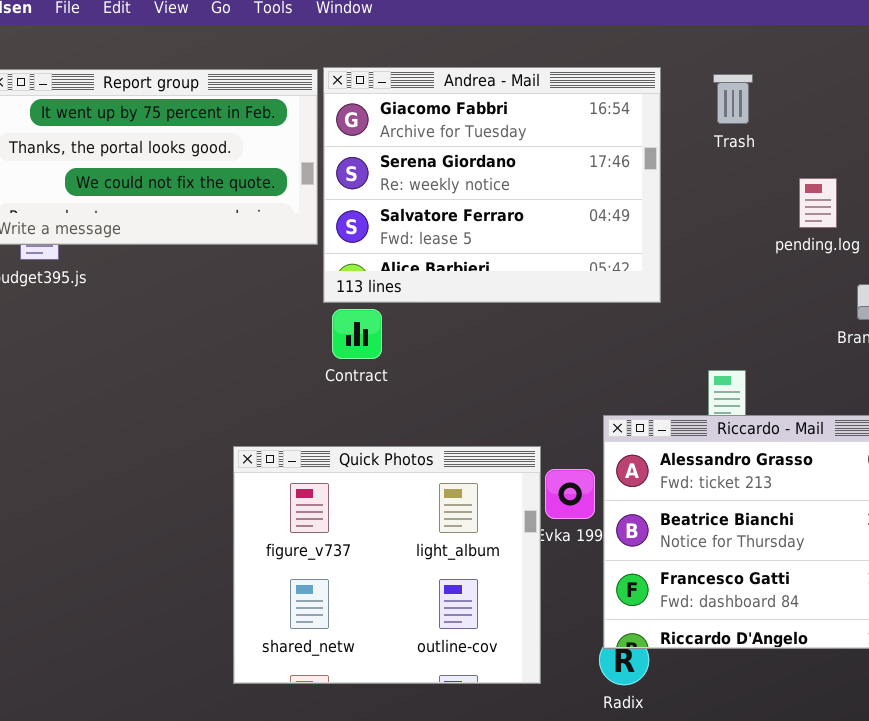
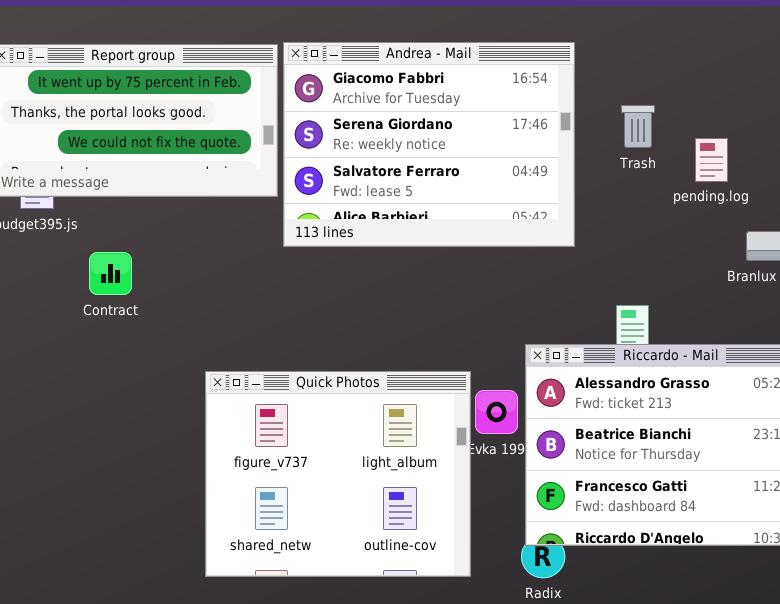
Trash: [713,74,753,124] -> [621,105,655,148], moved
Contract: [332,309,382,359] -> [89,252,132,295], moved

